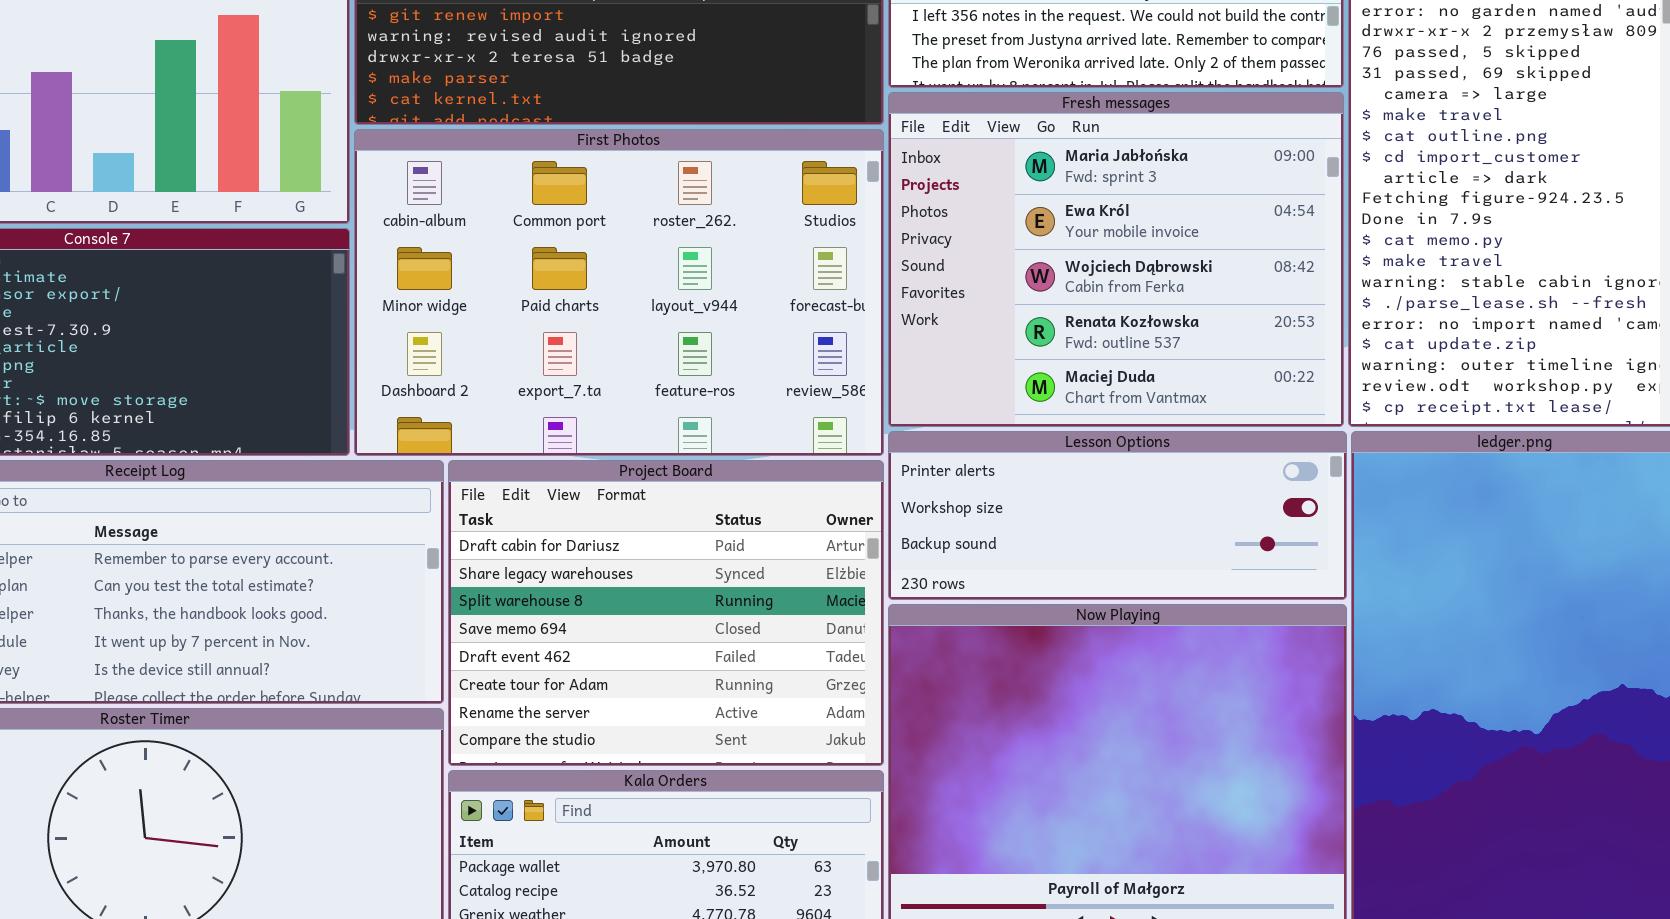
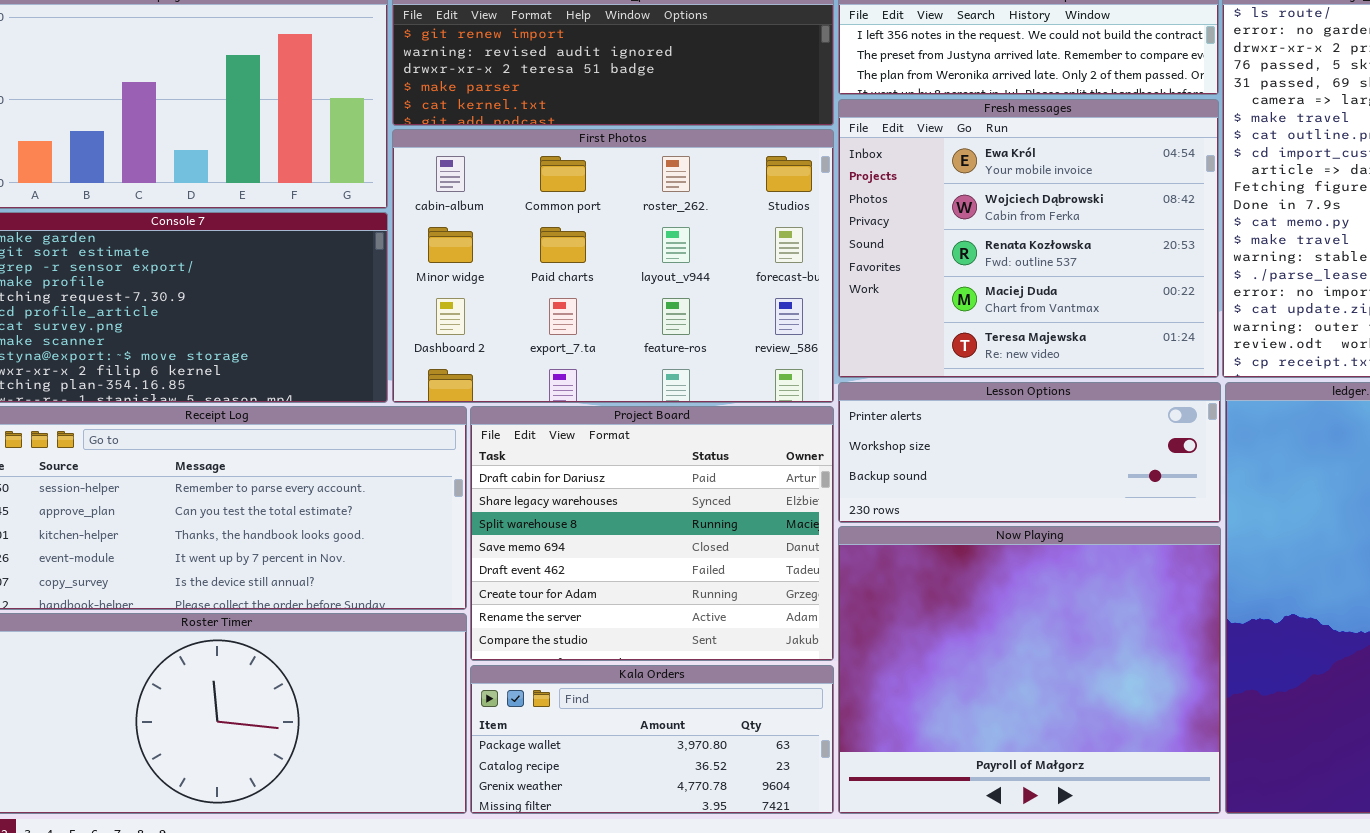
Fresh messages: [888,92,1344,427] -> [838,99,1219,378], scrolled down 1 row

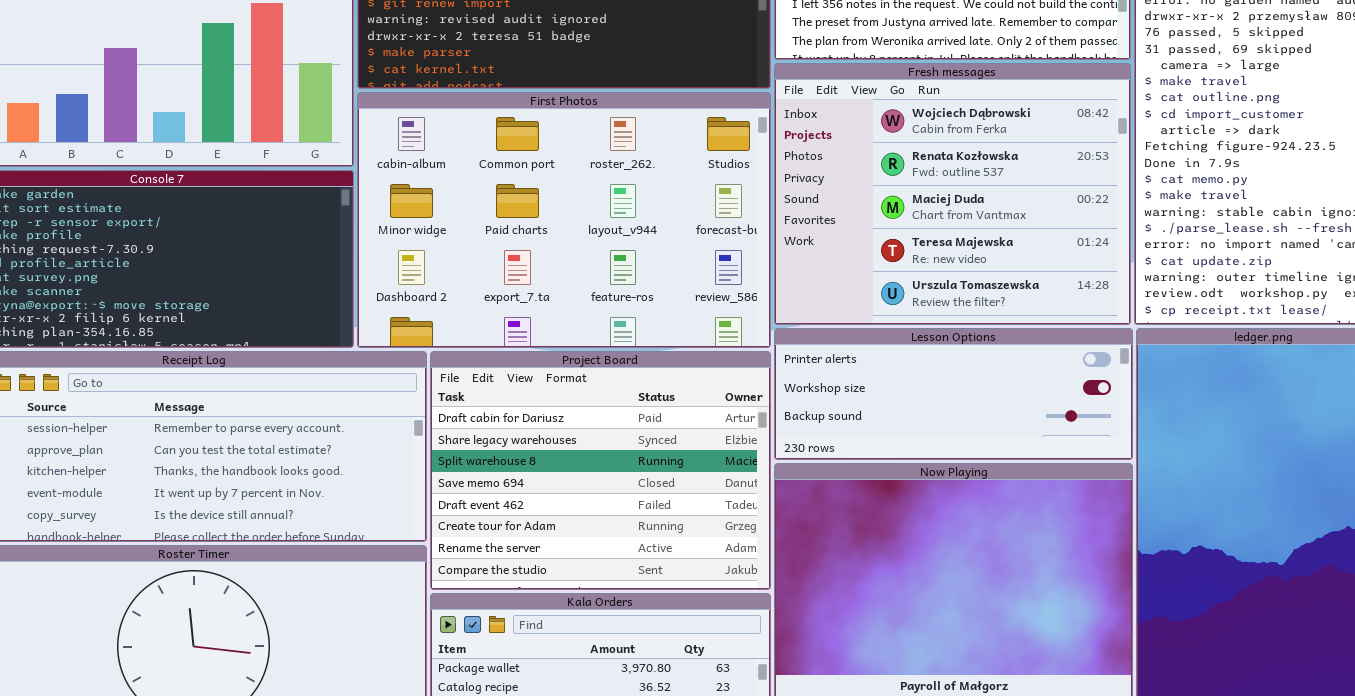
Fresh messages: [838,99,1219,378] -> [774,63,1131,325], scrolled down 1 row

